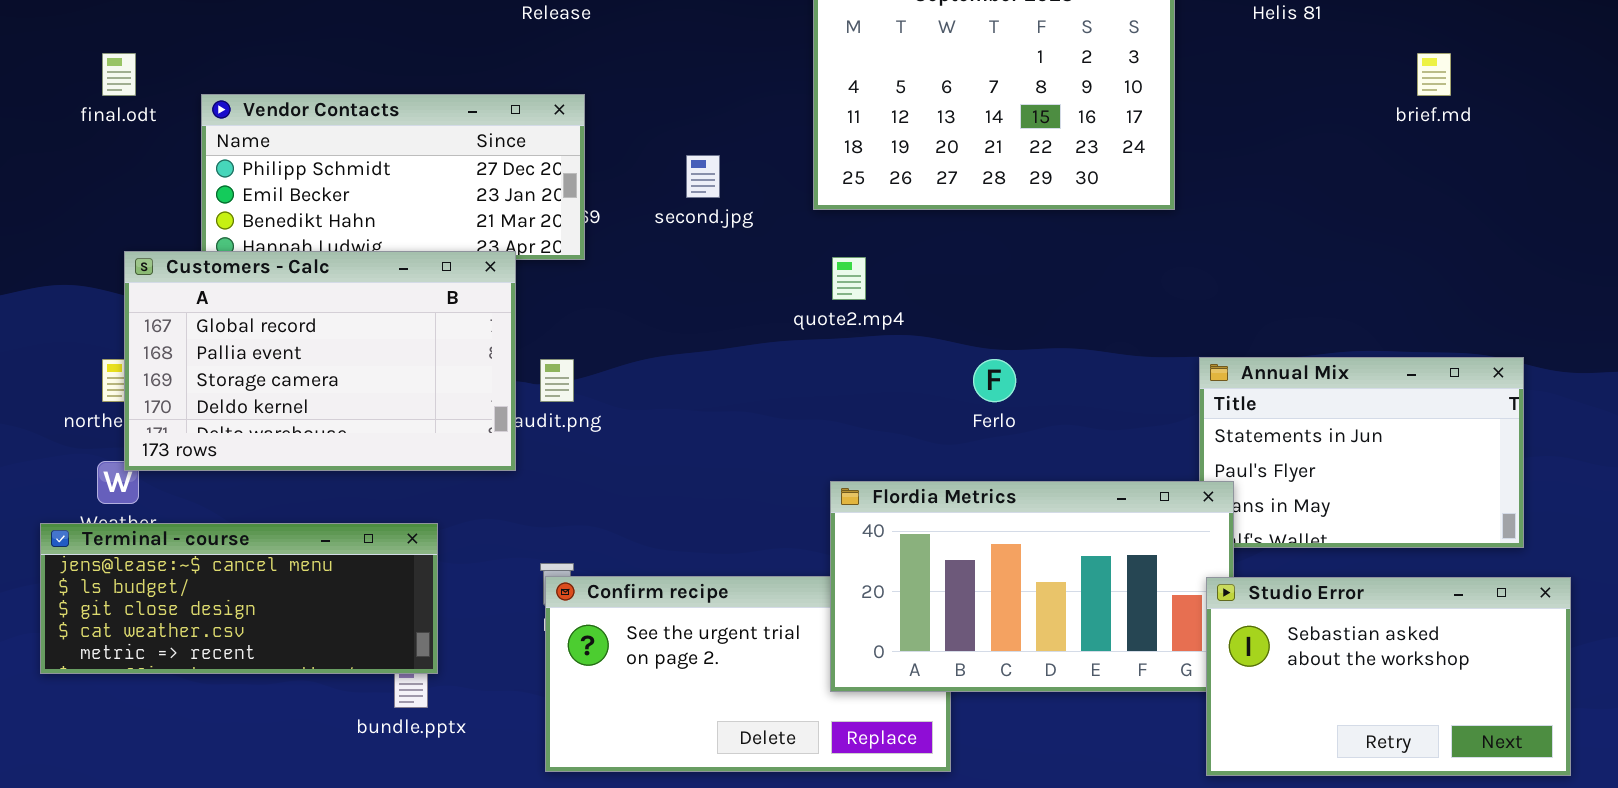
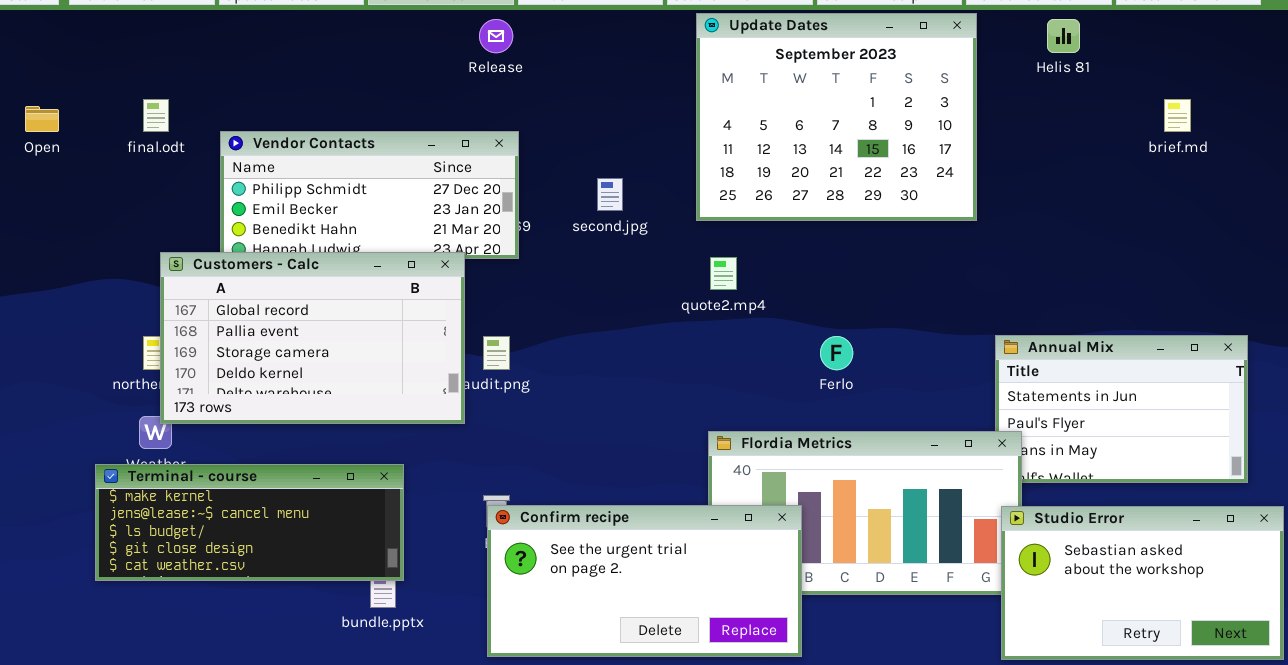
Terminal - course: [40,523,438,674] -> [95,464,404,581], scrolled up 1 row
Confirm recipe: [545,576,951,772] -> [487,505,802,657], raised

